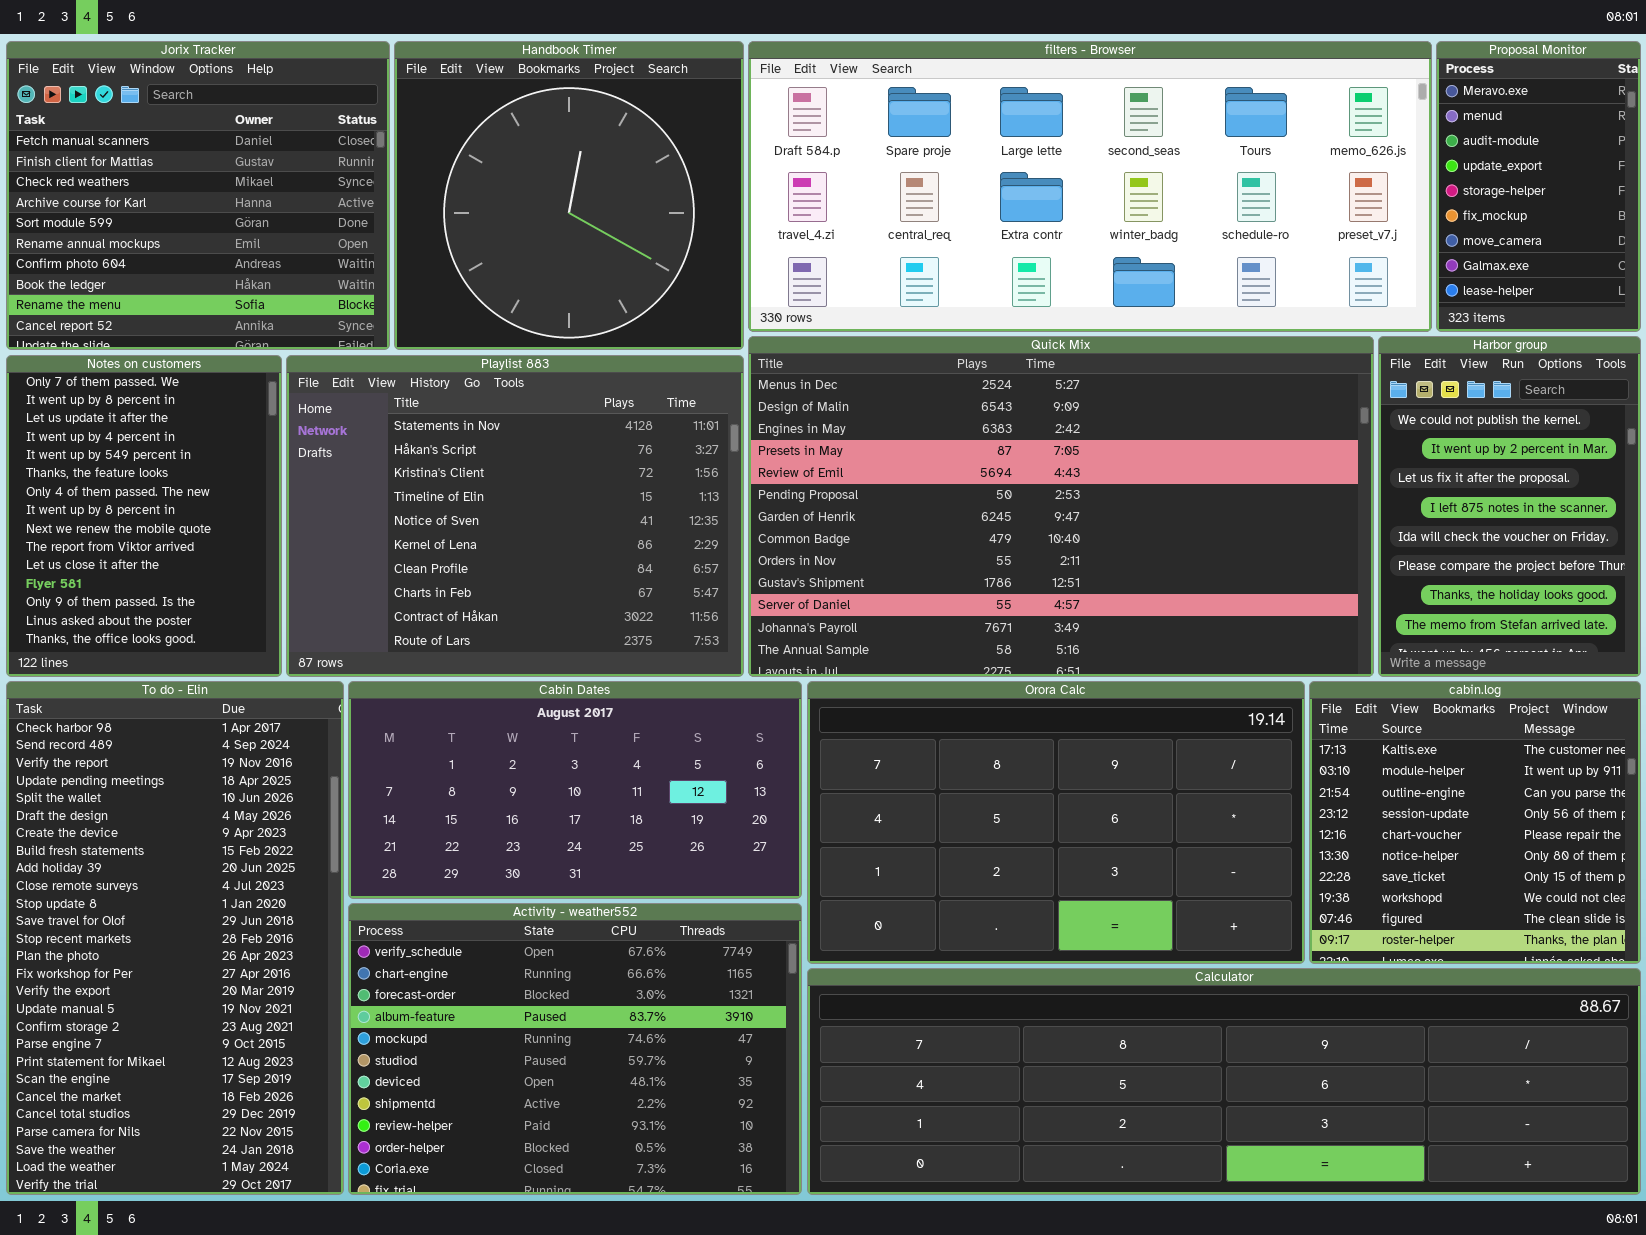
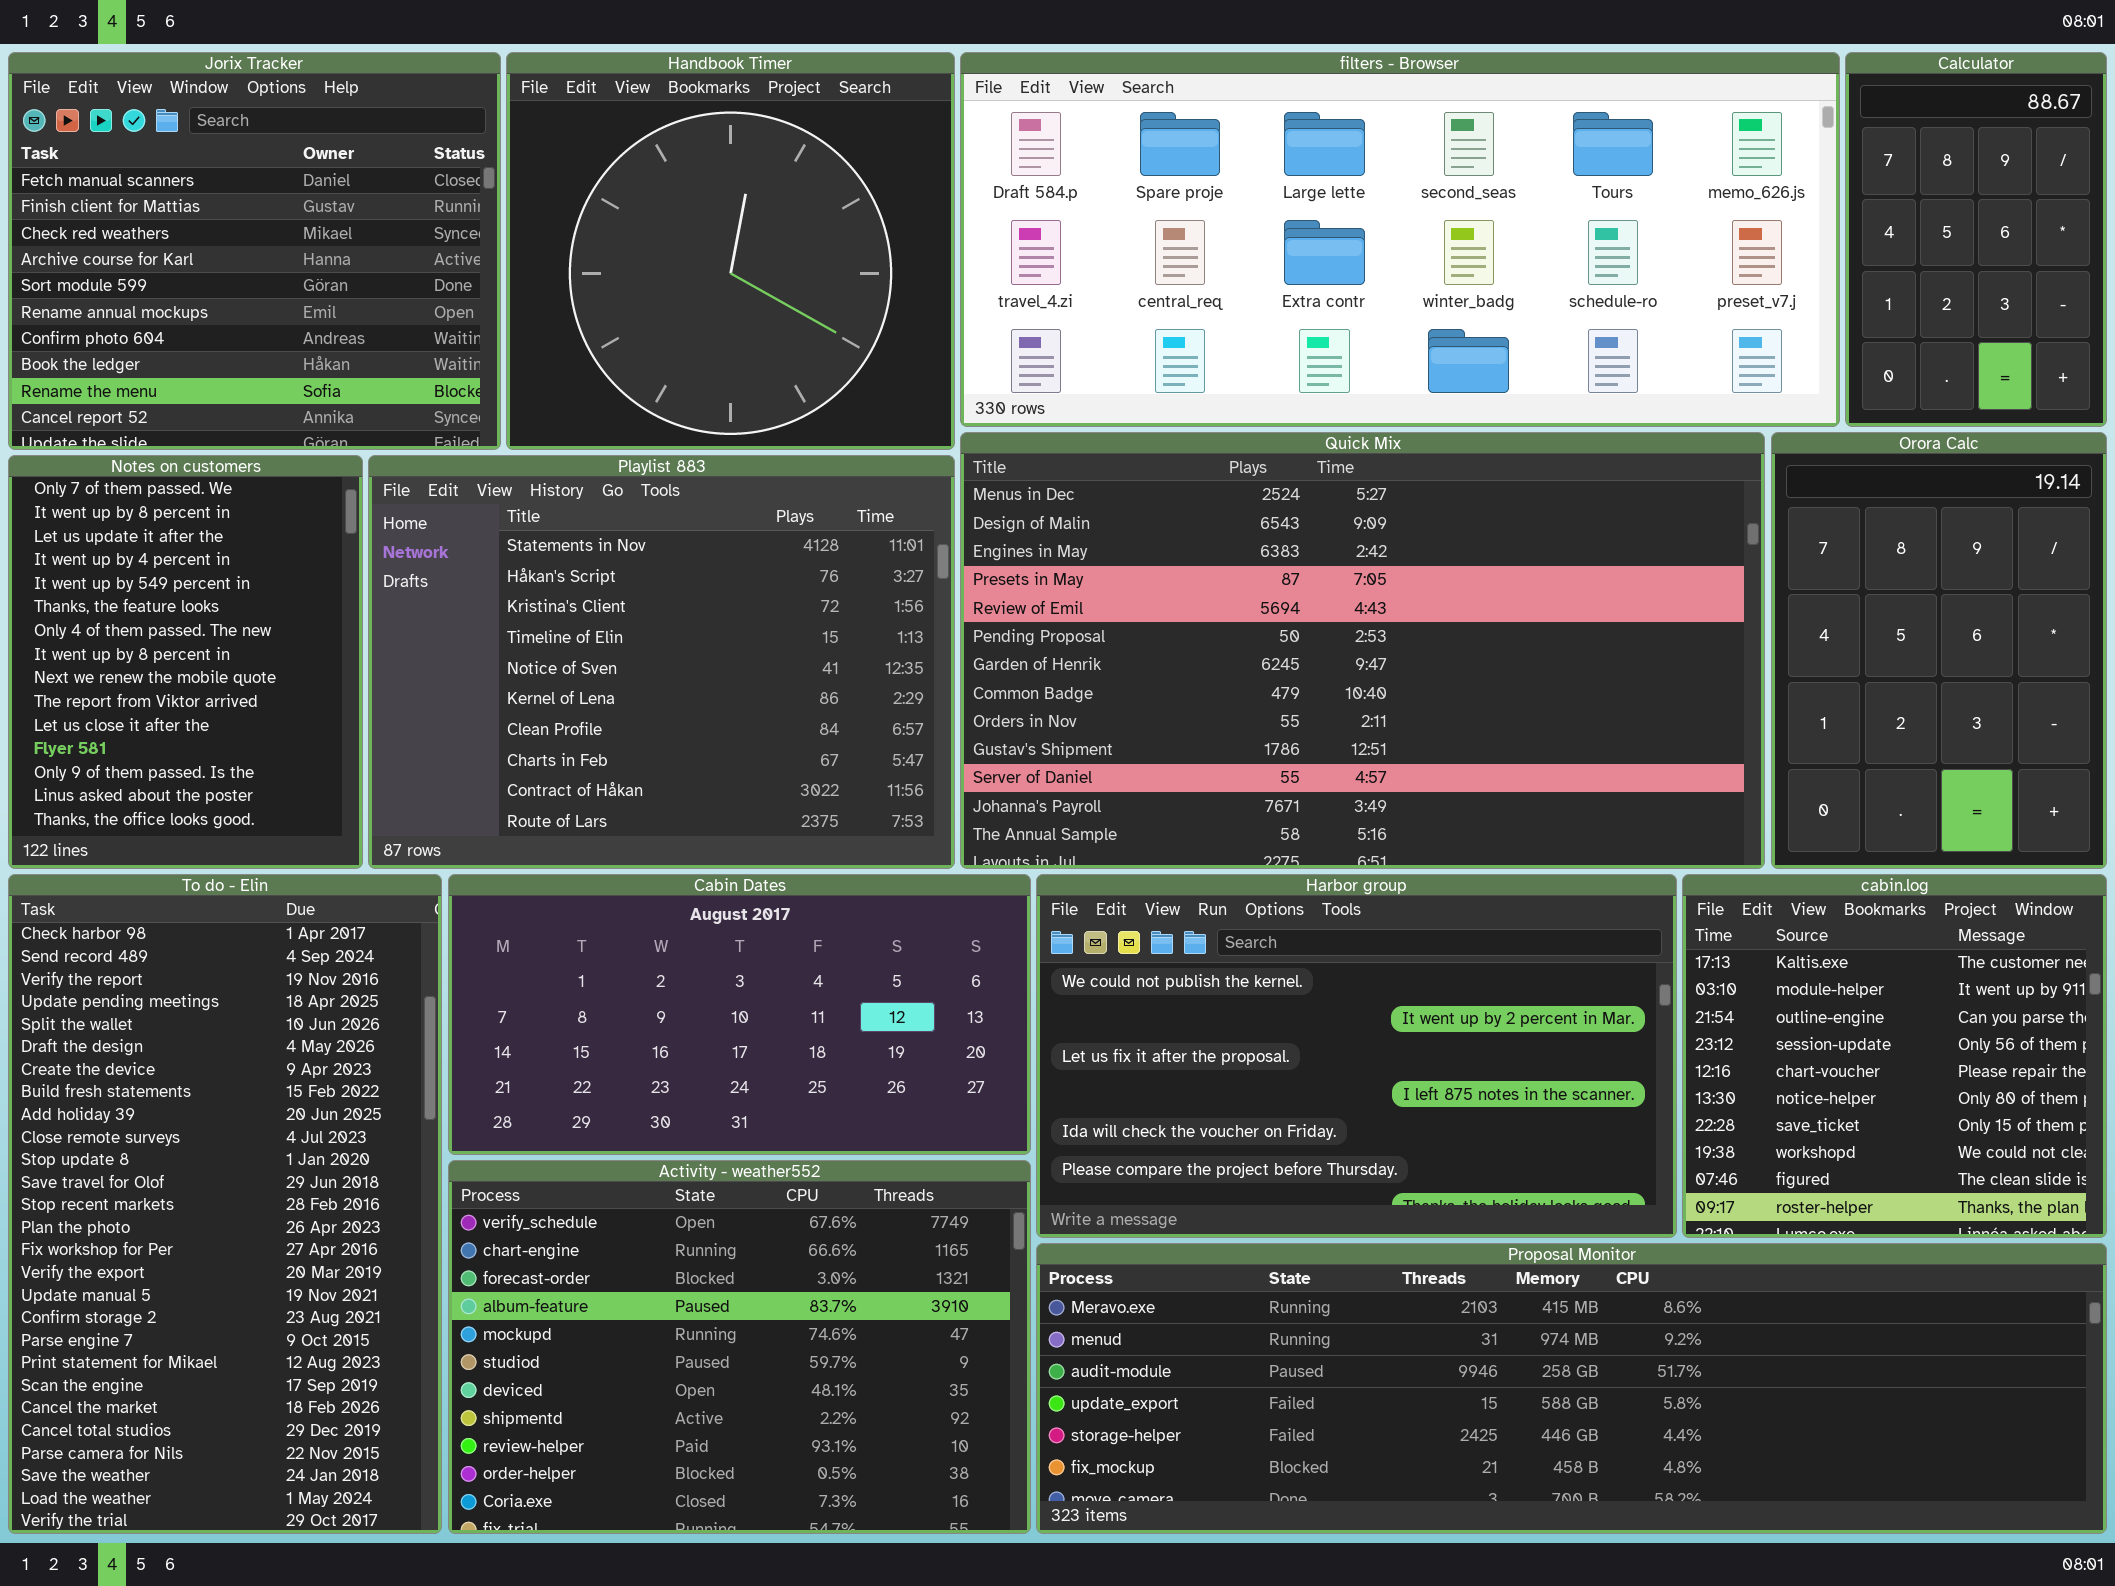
Proposal Monitor: [1436,41,1641,332] -> [1036,1243,2107,1534], moved, resized
Harbor group: [1378,336,1641,677] -> [1036,874,1677,1238], moved, resized
Orora Calc: [807,681,1305,964] -> [1771,432,2107,869], moved, resized
Calculator: [807,968,1641,1195] -> [1845,52,2107,427], moved, resized

